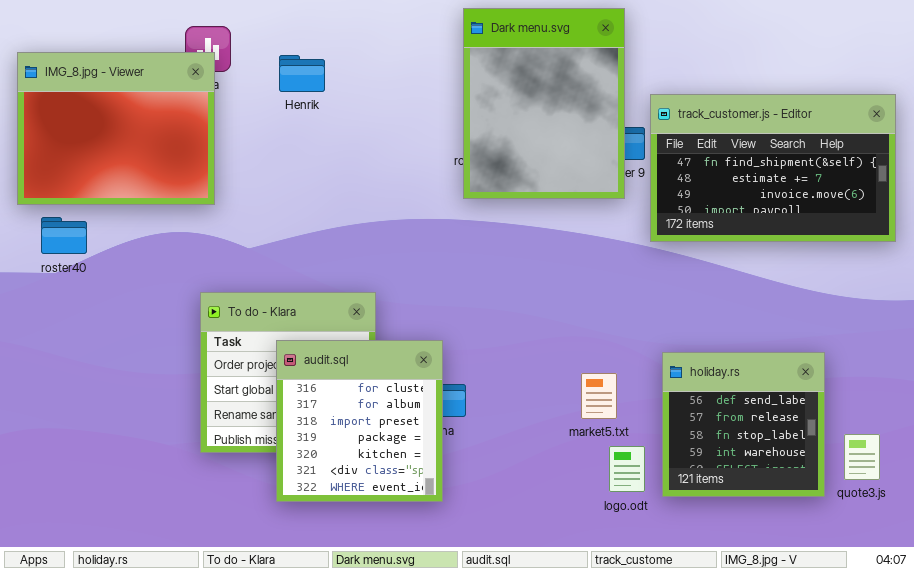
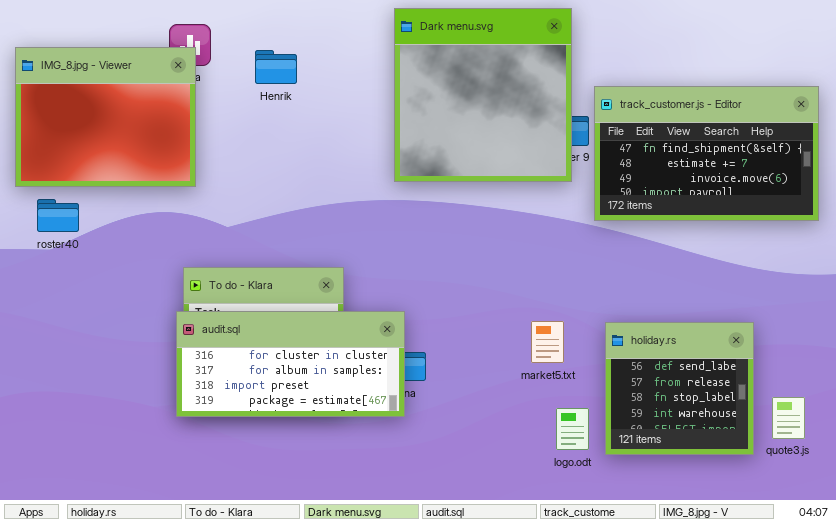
Dark menu.svg: [463,8,625,199] -> [394,8,572,182], resized
audit.sql: [276,340,443,502] -> [176,311,405,417], resized
market5.txt: [581,373,617,419] -> [531,321,564,363], moved

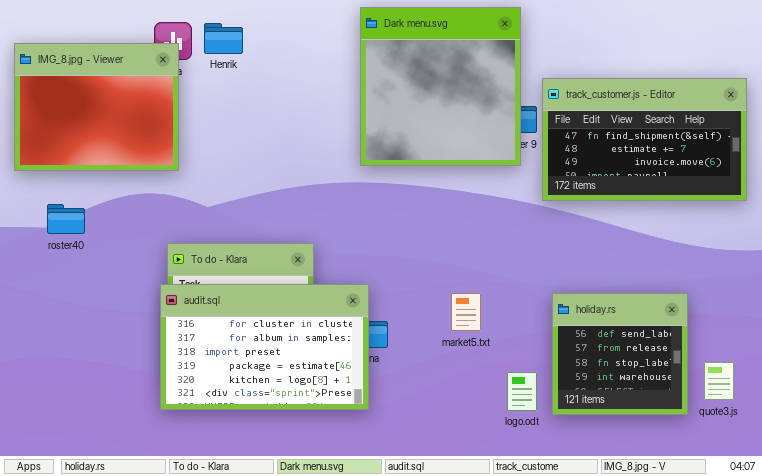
Henrik: [255,50,297,84] -> [204,23,243,54], moved
roster40: [37,199,79,232] -> [47,204,85,234], moved
audit.sql: [176,311,405,417] -> [160,284,369,410], resized
market5.txt: [531,321,564,363] -> [451,293,481,331], moved

